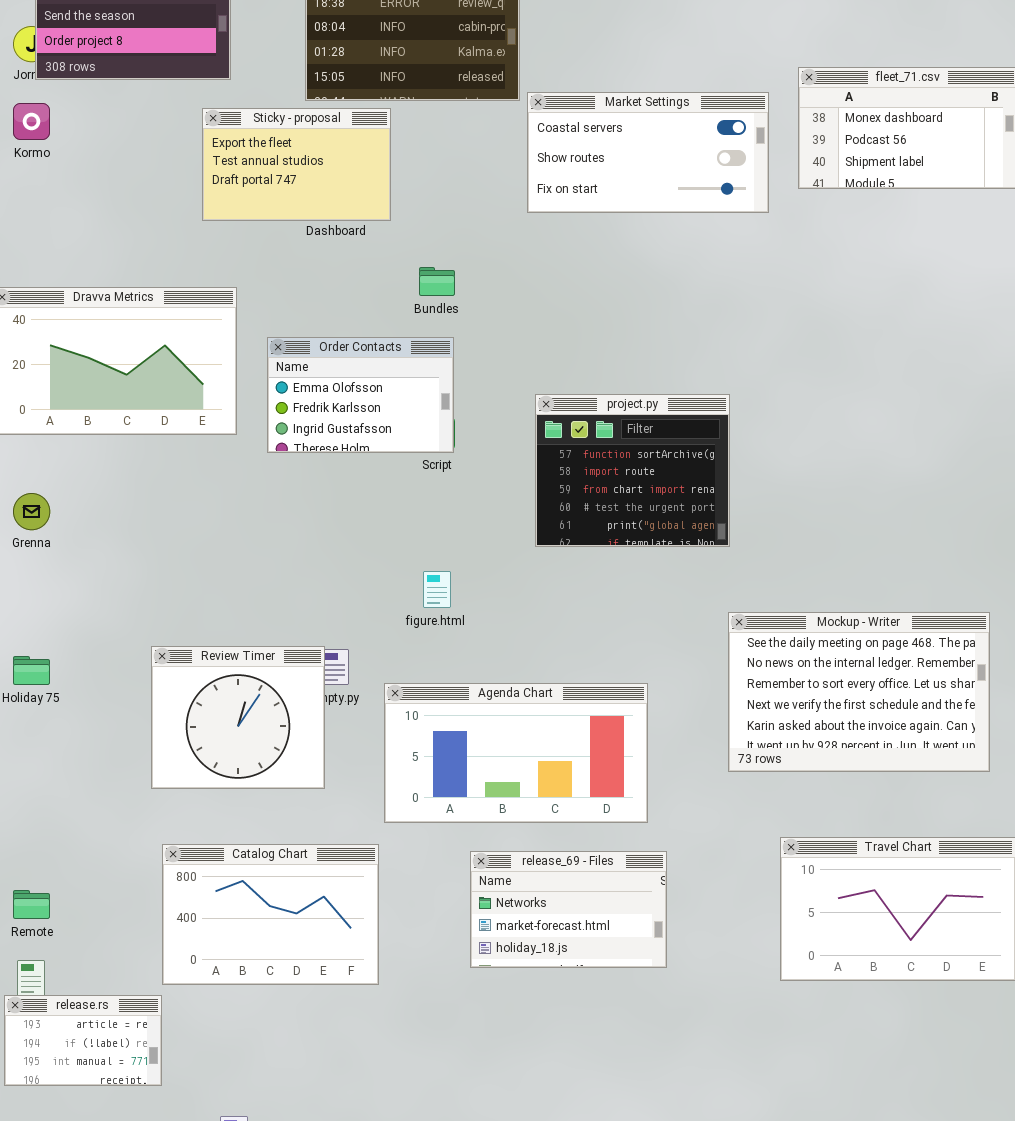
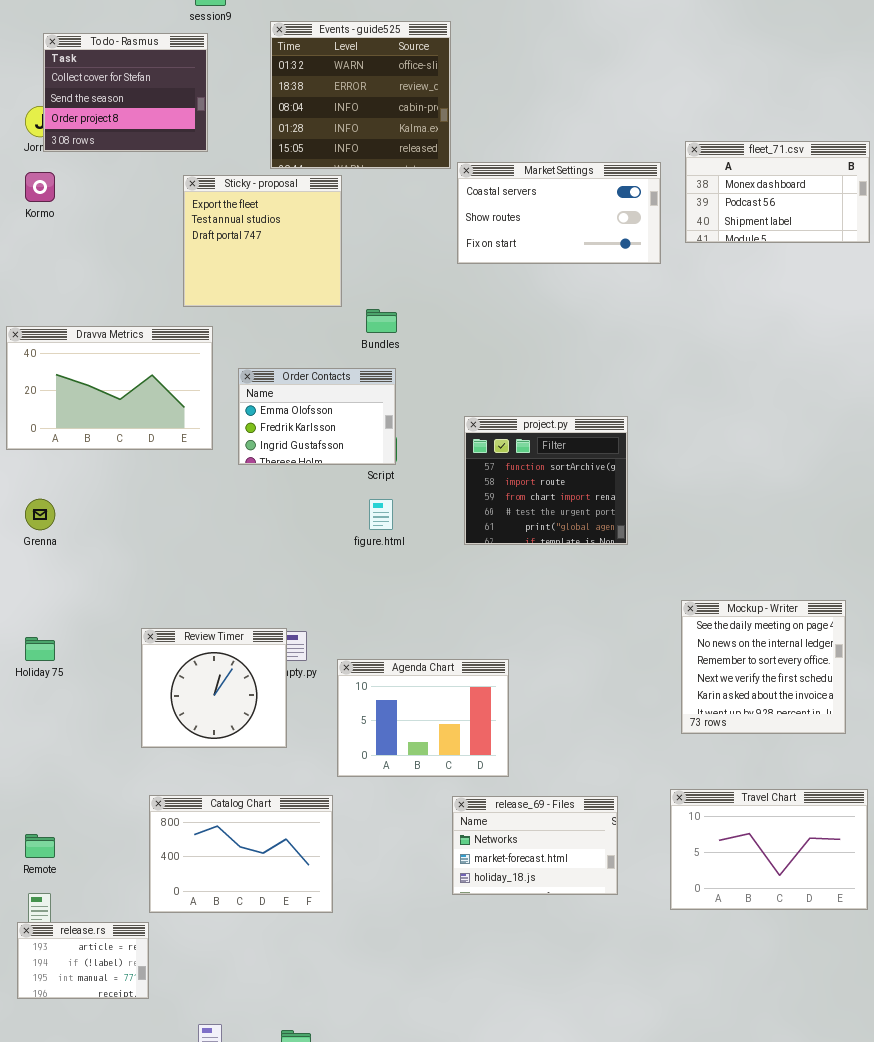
Sticky - proposal: [202,108,391,221] -> [183,175,342,307], resized
figure.html: [423,571,451,608] -> [369,499,393,530], moved
Mockup - Writer: [728,612,990,772] -> [681,600,846,734], resized
Agenda Chart: [384,683,648,823] -> [337,659,509,777], resized
release_69 - Files: [470,851,667,968] -> [452,796,618,895], moved

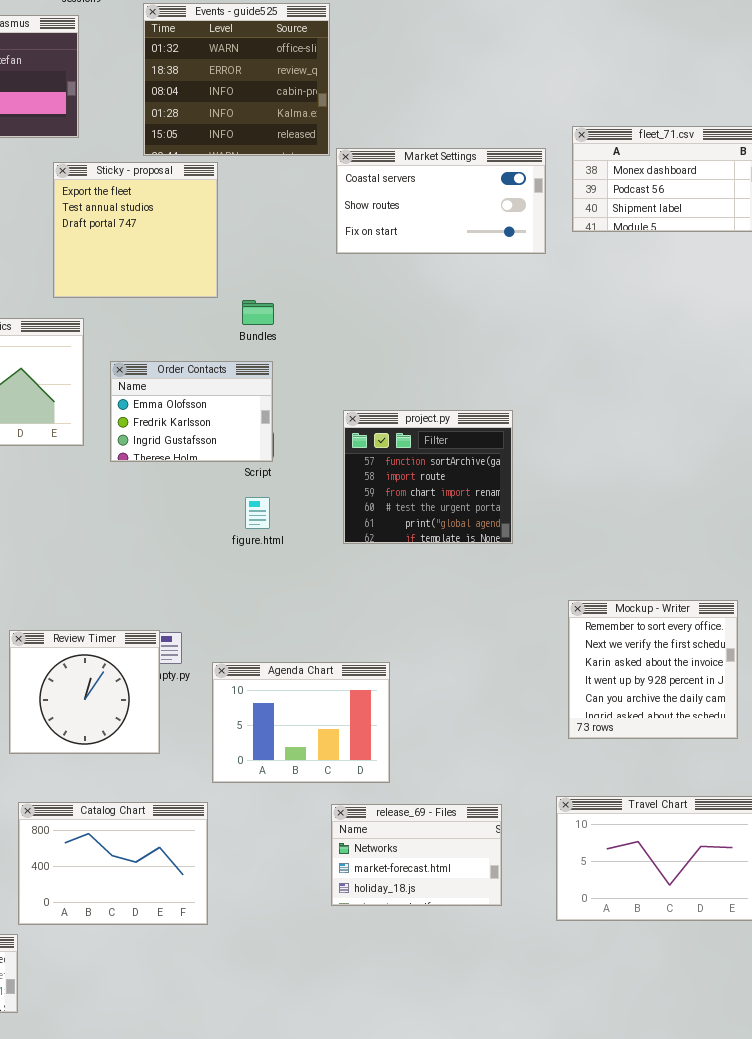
Mockup - Writer: [681,600,846,734] -> [568,600,738,739], scrolled down 2 rows

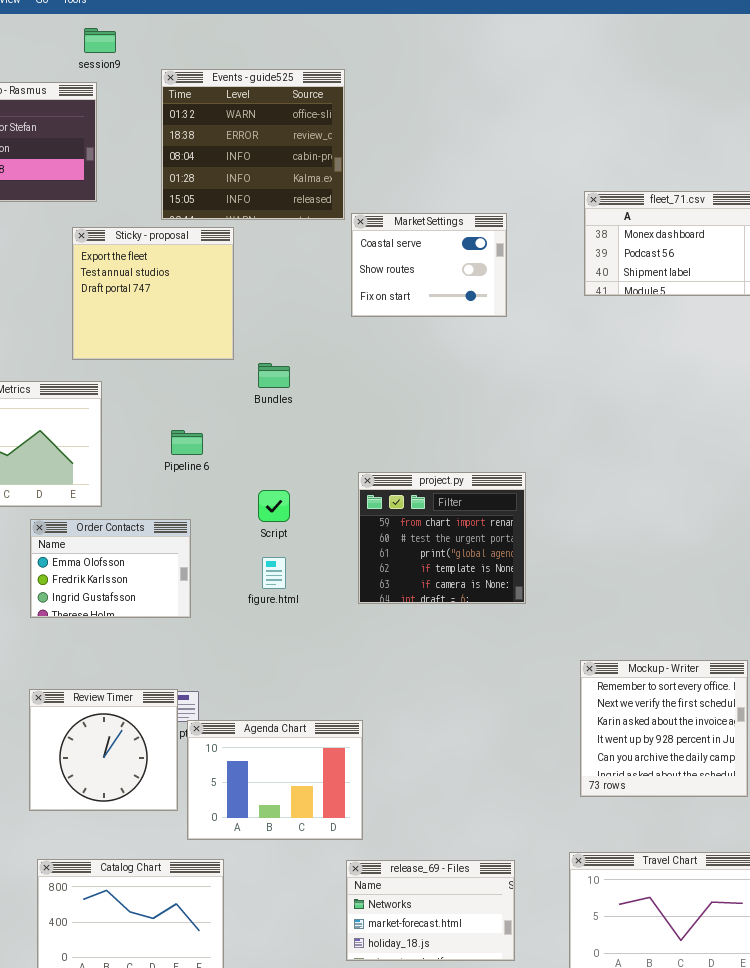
Market Settings: [336,148,546,254] -> [351,213,507,317], resized
Order Contacts: [110,361,273,462] -> [30,519,191,618], moved
project.py: [343,410,513,544] -> [358,472,526,604], scrolled down 2 rows
Agenda Chart: [212,662,390,783] -> [187,720,363,840], moved

